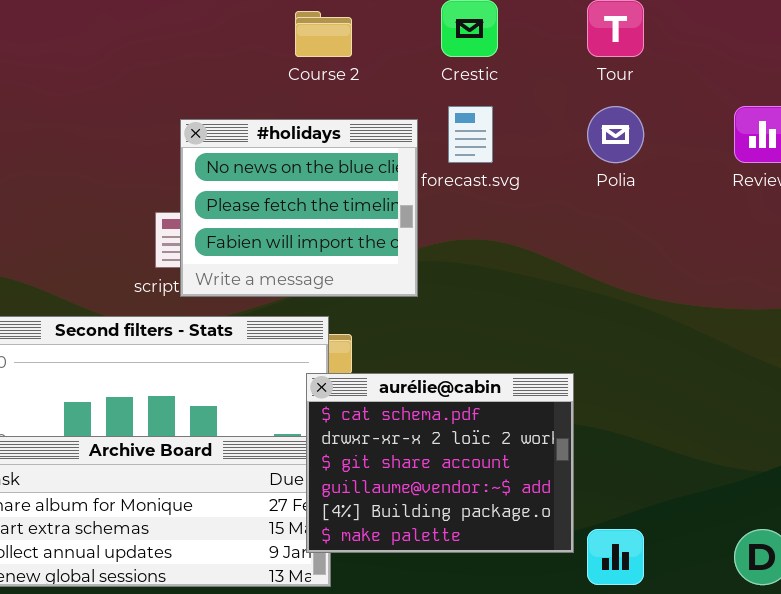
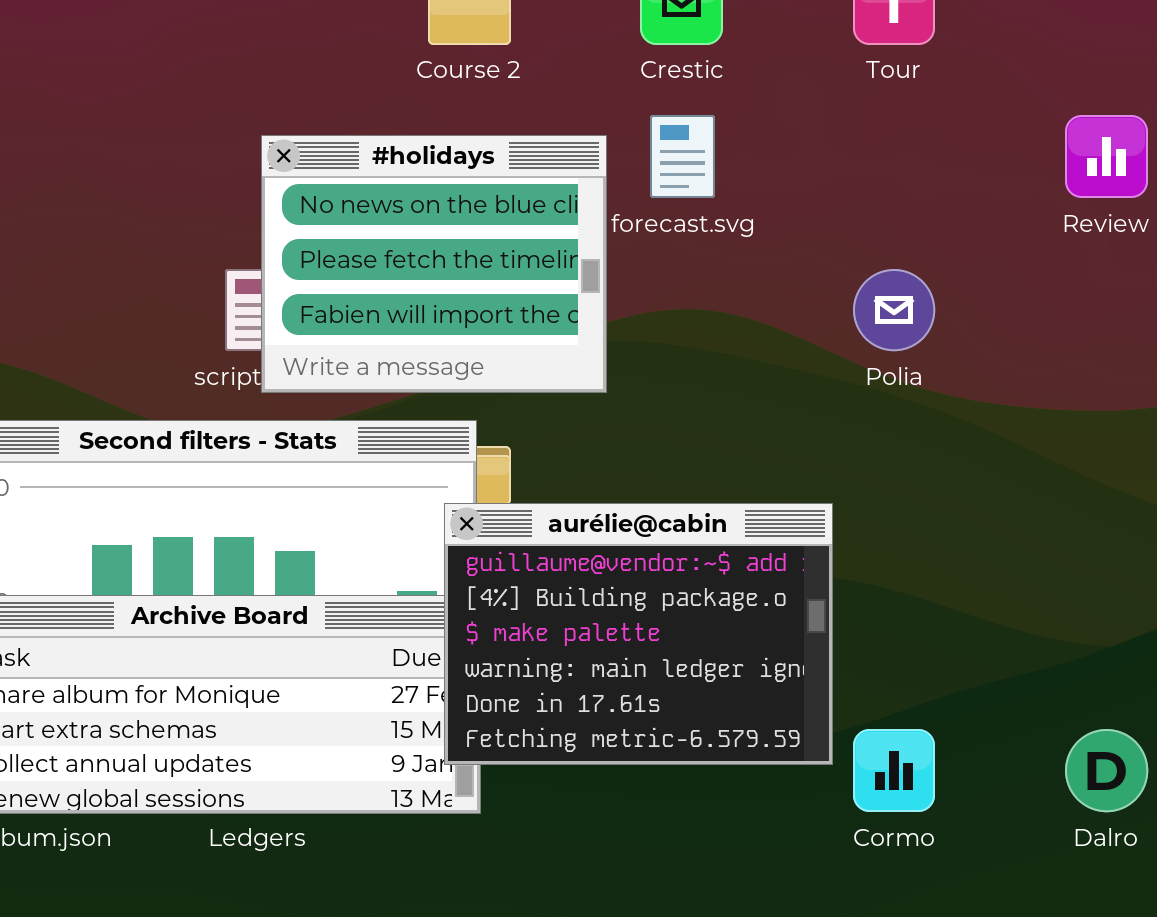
Polia: [587,106,644,163] -> [853,269,935,351], moved
aurélie@cabin: [306,373,574,553] -> [444,503,833,765], scrolled down 3 rows

